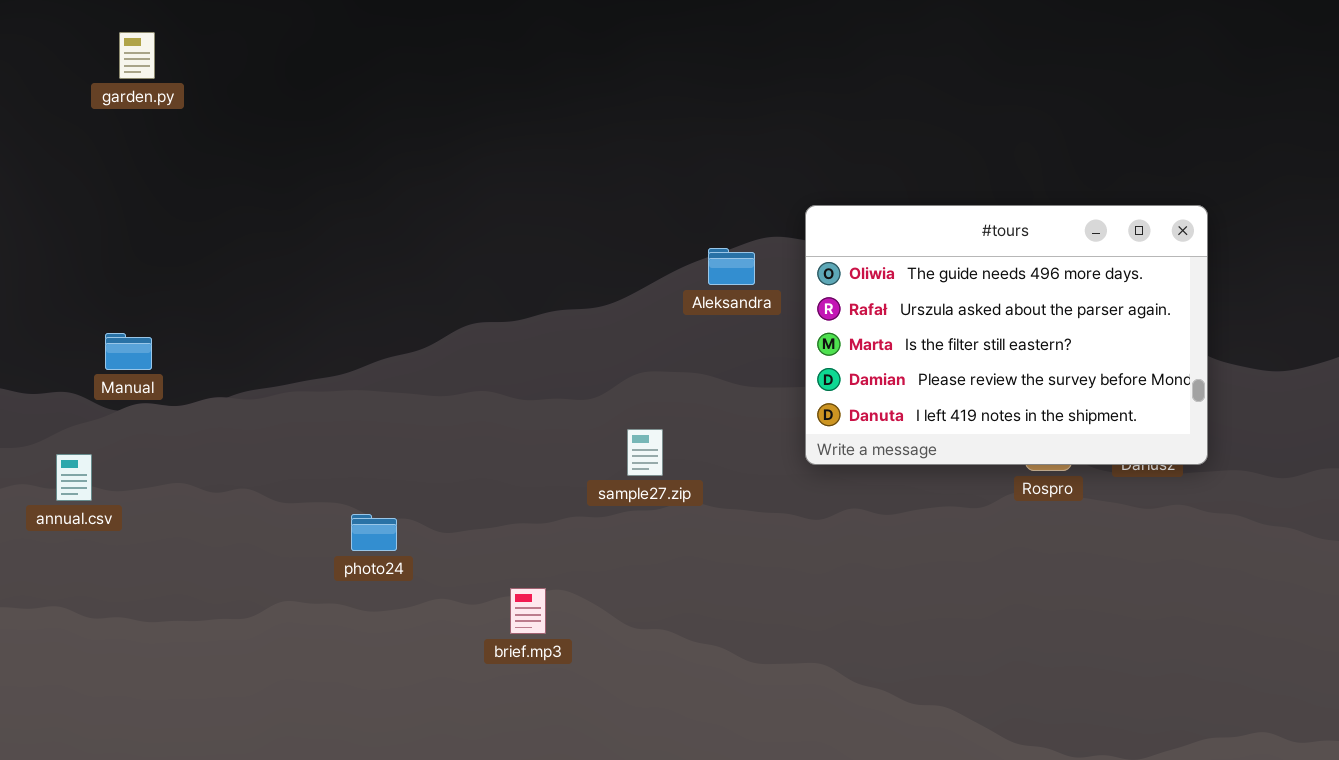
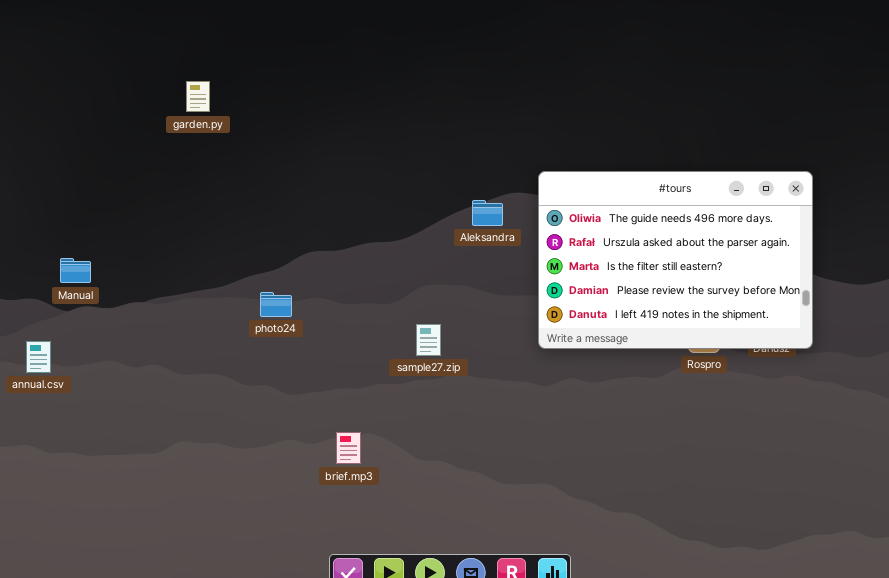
garden.py: [119,32,155,79] -> [186,81,210,112], moved
photo24: [351,514,397,551] -> [260,292,292,317], moved

